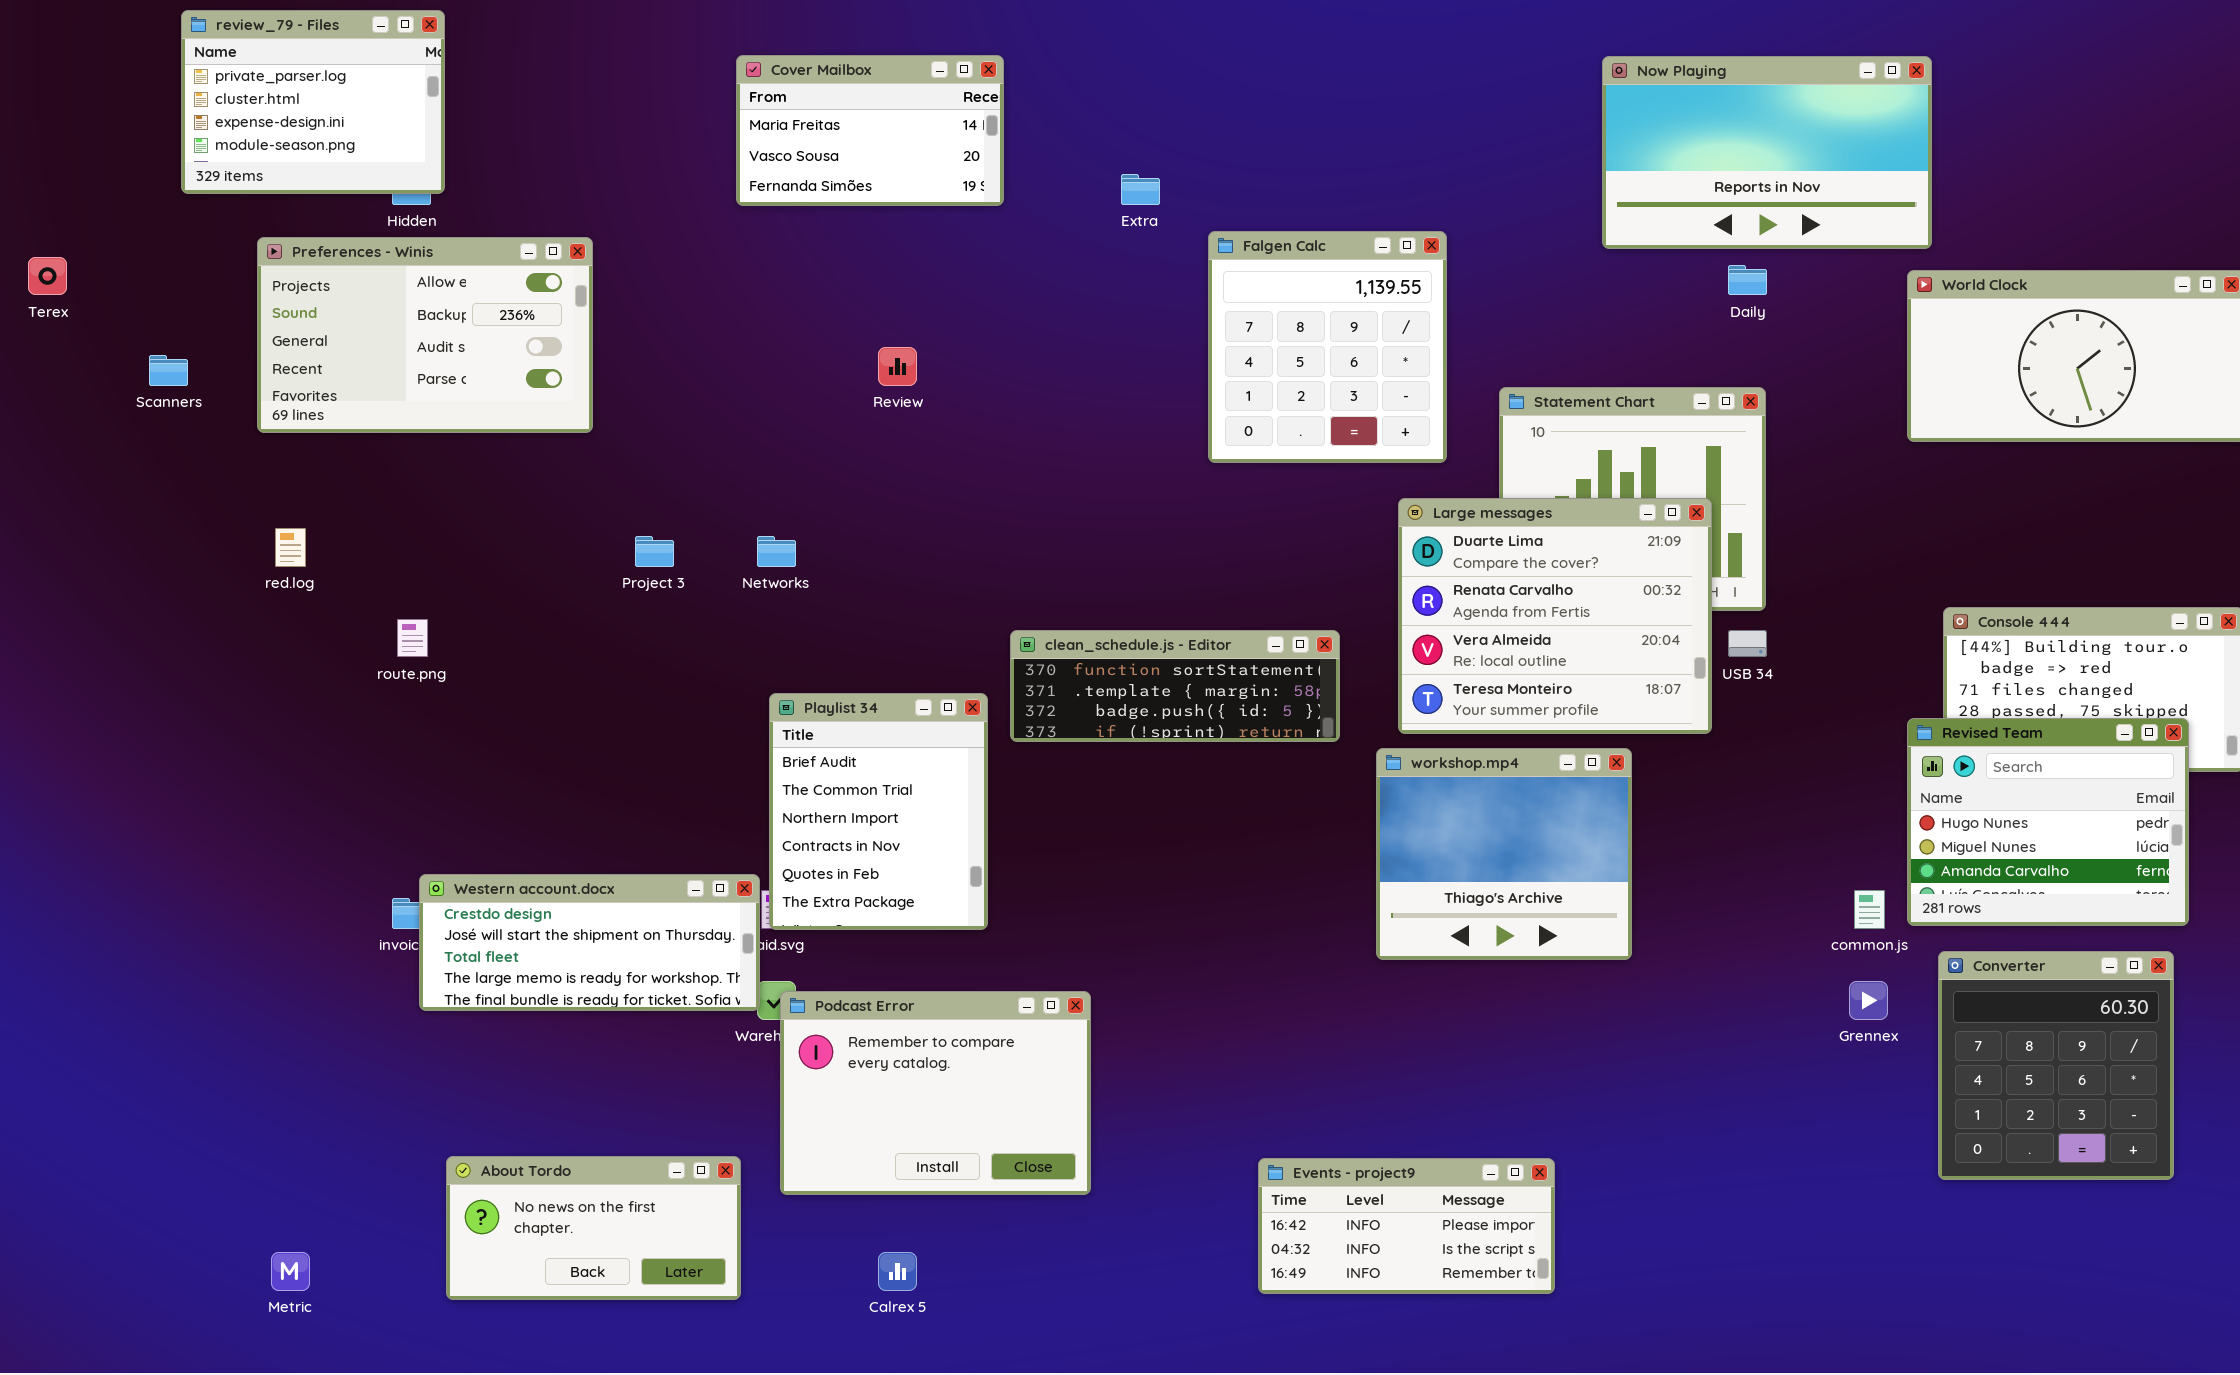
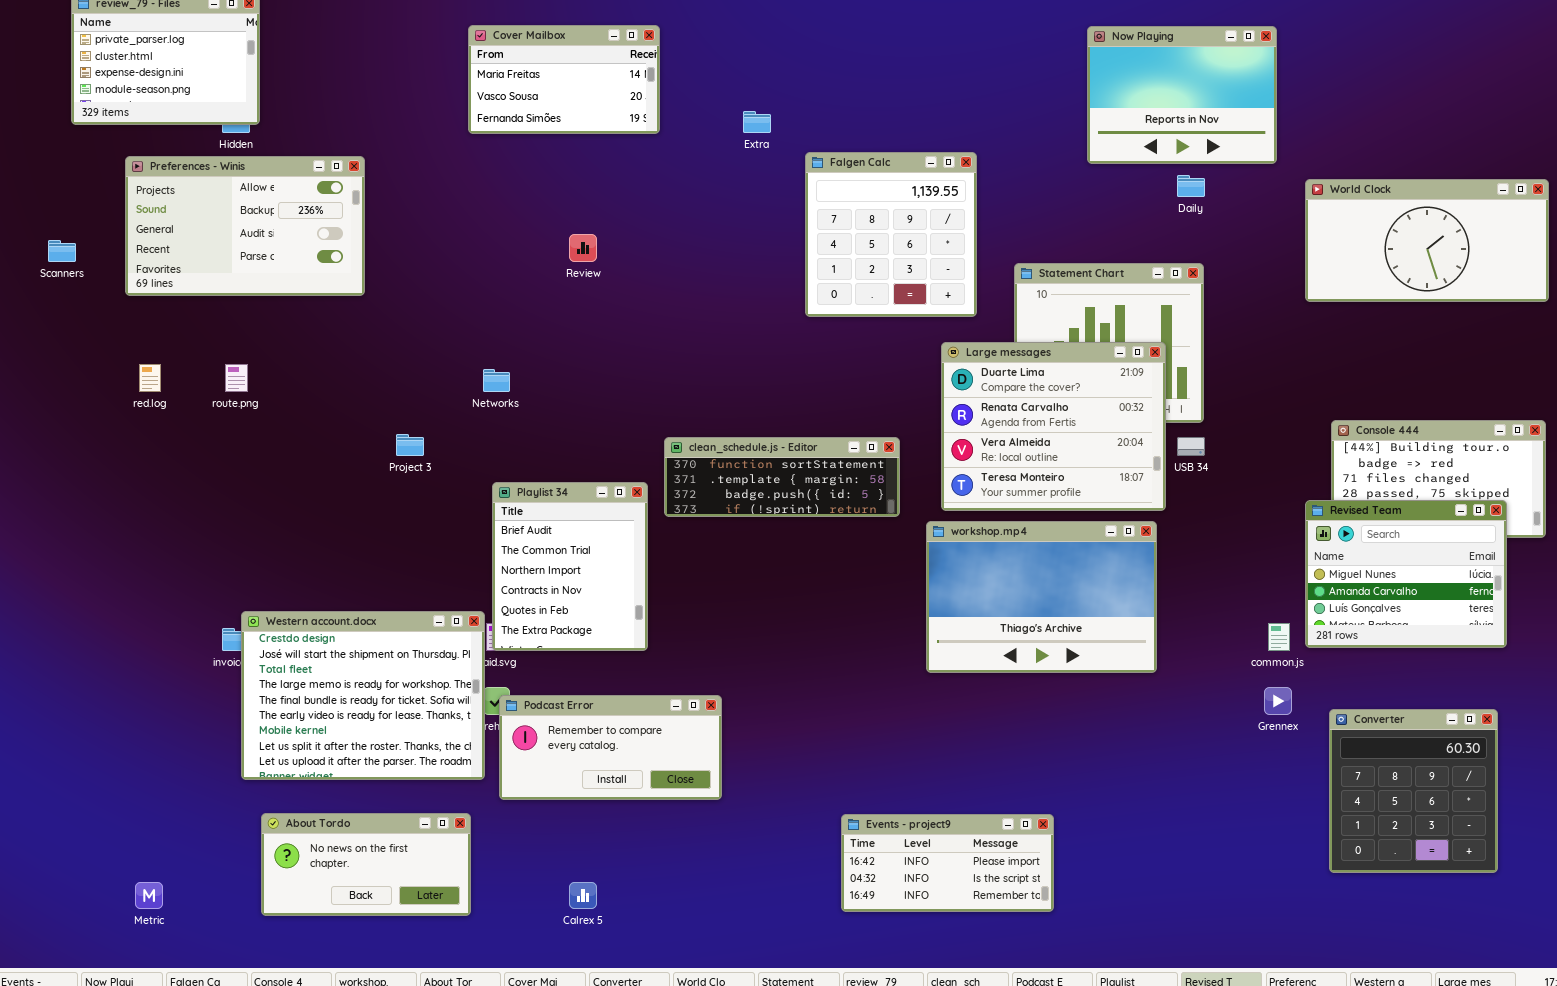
Now Playing: [1602,56,1932,249] -> [1087,26,1277,164], resized
Project 3: [635,536,674,567] -> [396,434,424,456], moved
route.png: [397,619,428,657] -> [225,364,248,392], moved
Revised Team: [1907,718,2189,926] -> [1305,500,1507,648], scrolled down 1 row
workshop.mp4: [1376,748,1632,960] -> [926,521,1157,673], resized
Western account.docx: [419,874,760,1011] -> [241,611,485,780], resized
Converter: [1938,951,2174,1180] -> [1329,709,1498,873], moved
Podcast Error: [780,991,1091,1195] -> [499,695,722,800], resized

